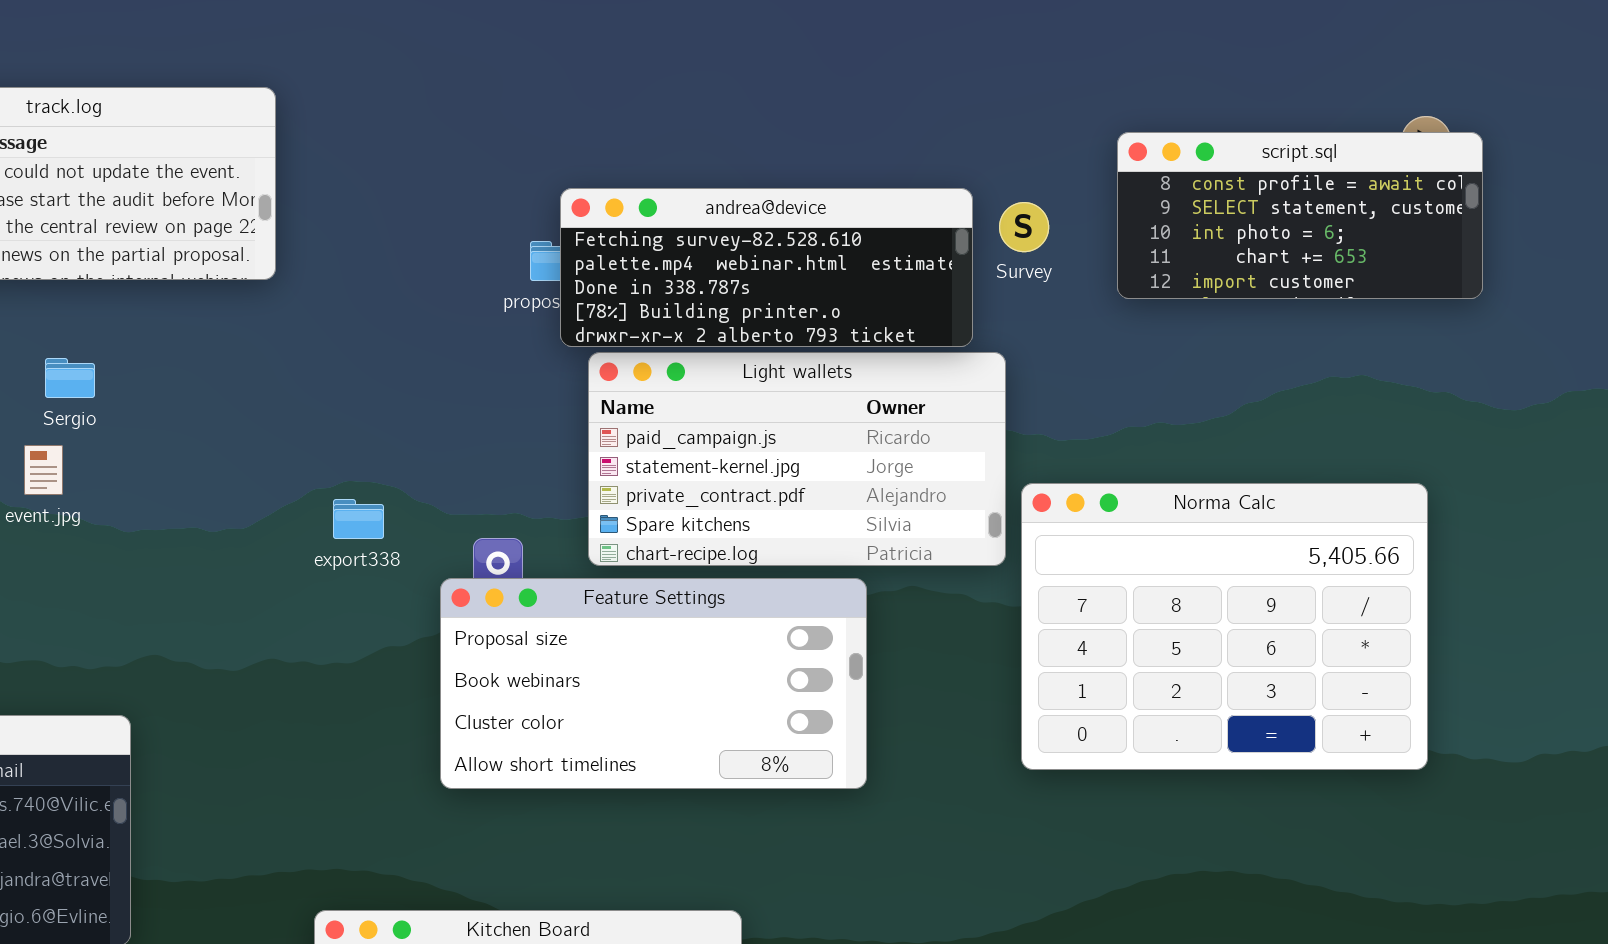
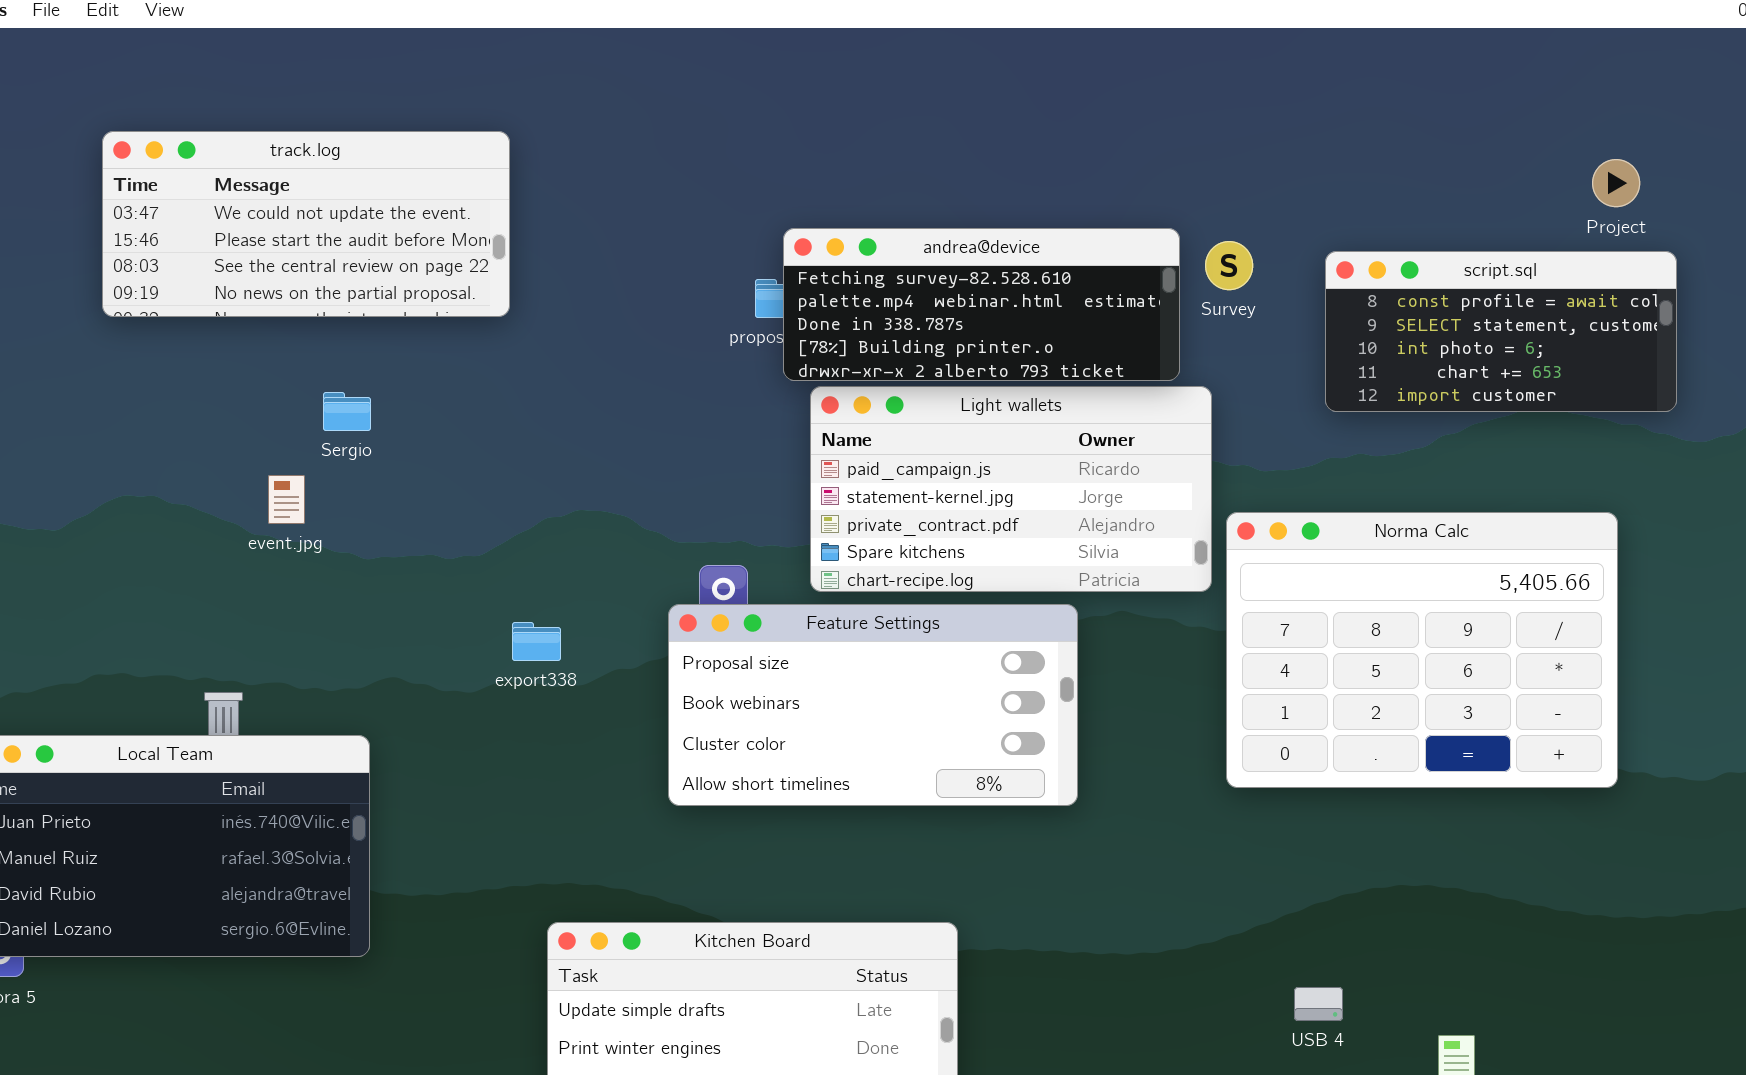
script.sql: [1117,132,1483,299] -> [1325,251,1677,412], moved
Sergio: [45,358,95,398] -> [323,392,371,431], moved
export338: [333,499,384,539] -> [512,622,561,661], moved

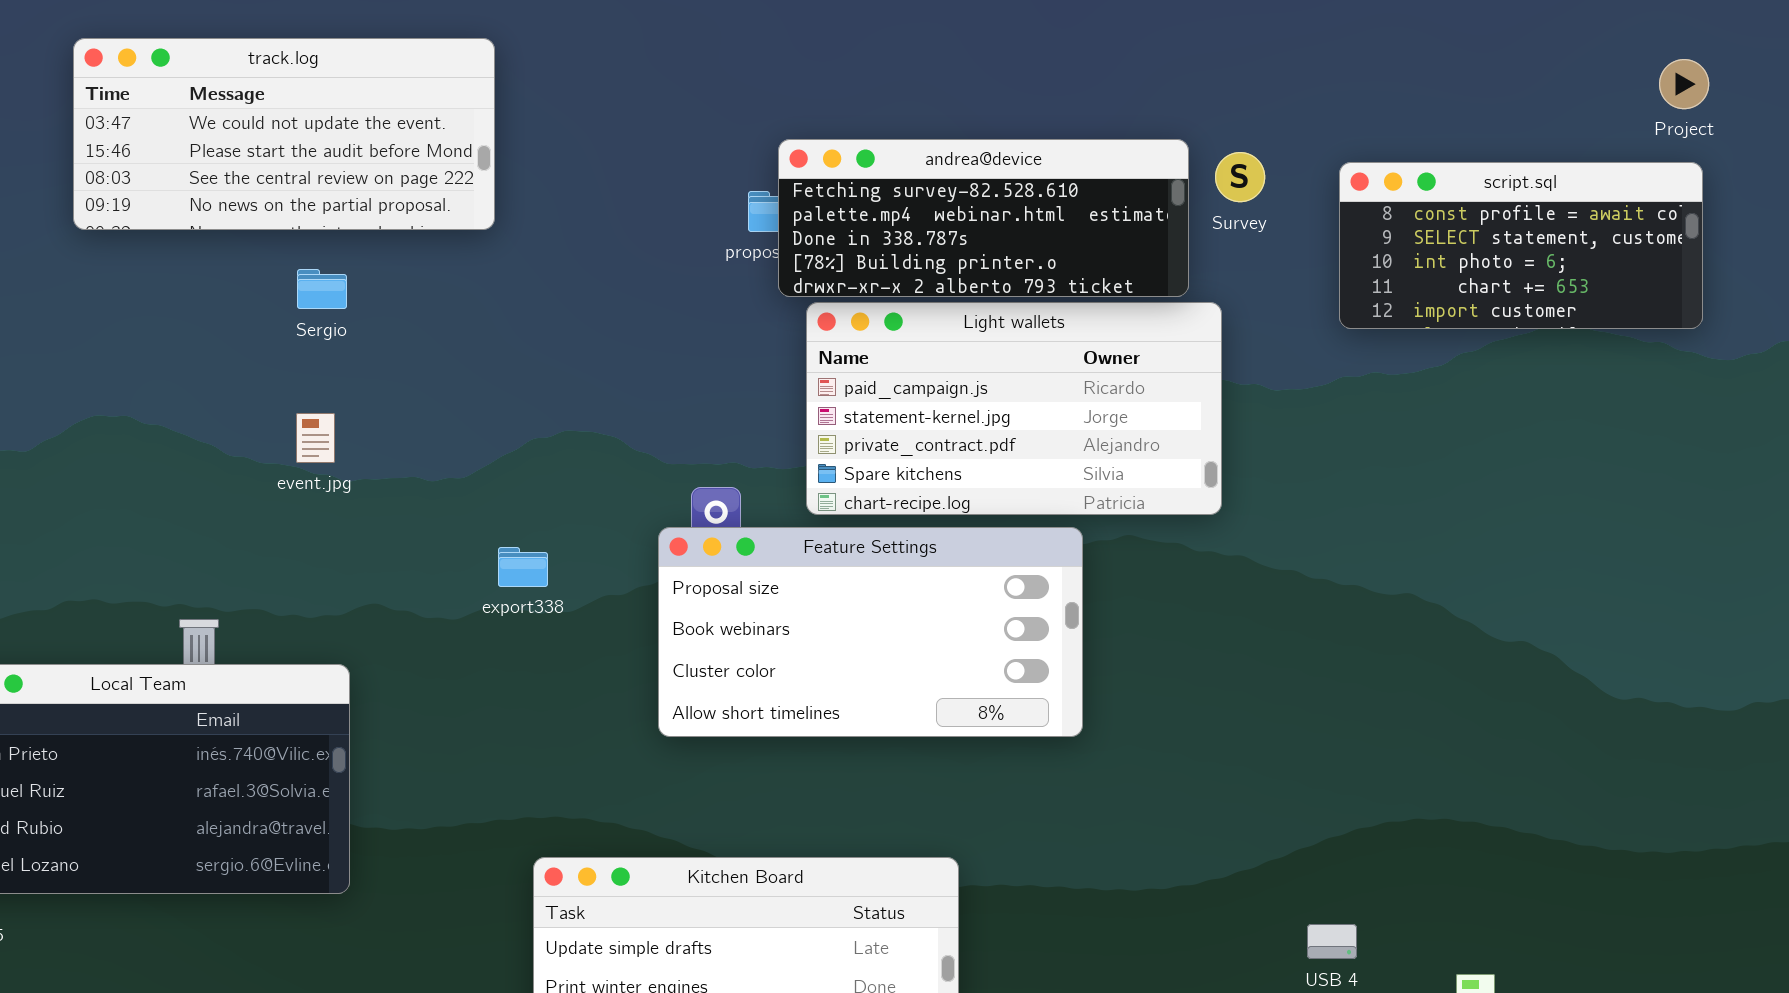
Project: [1592,159,1640,207] -> [1659,59,1709,109], moved
Sergio: [323,392,371,431] -> [297,269,347,309], moved
event.jpg: [268,475,305,524] -> [296,413,335,463], moved
Norma Calc: [1226,512,1618,788] -> none, closed

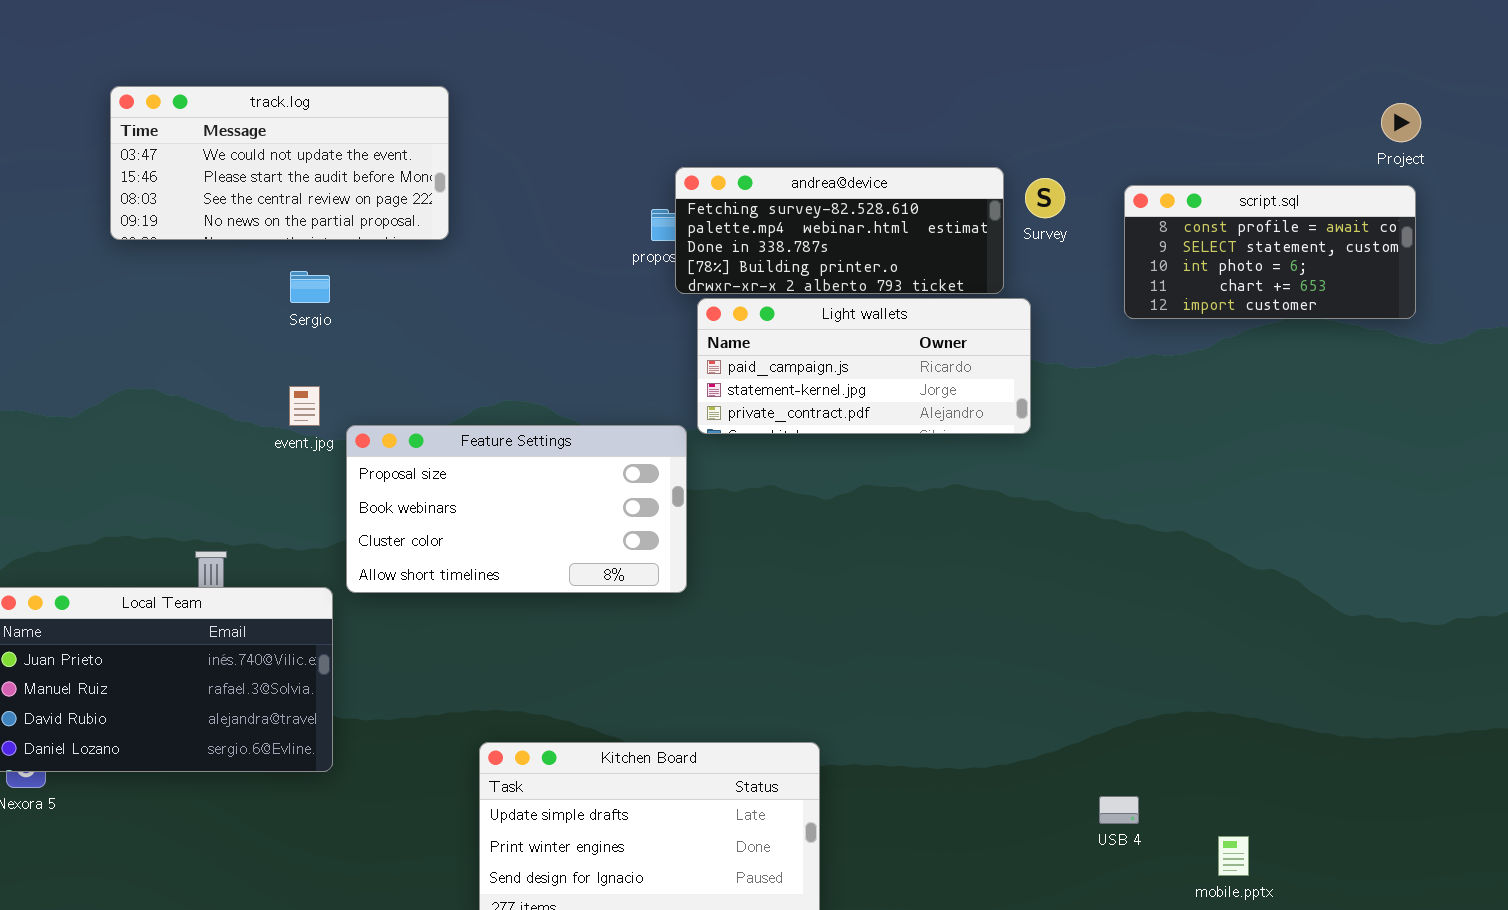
Light wallets: [806,302,1222,515] -> [697,298,1031,434], resized
Feature Settings: [658,527,1083,737] -> [346,425,687,593], moved

